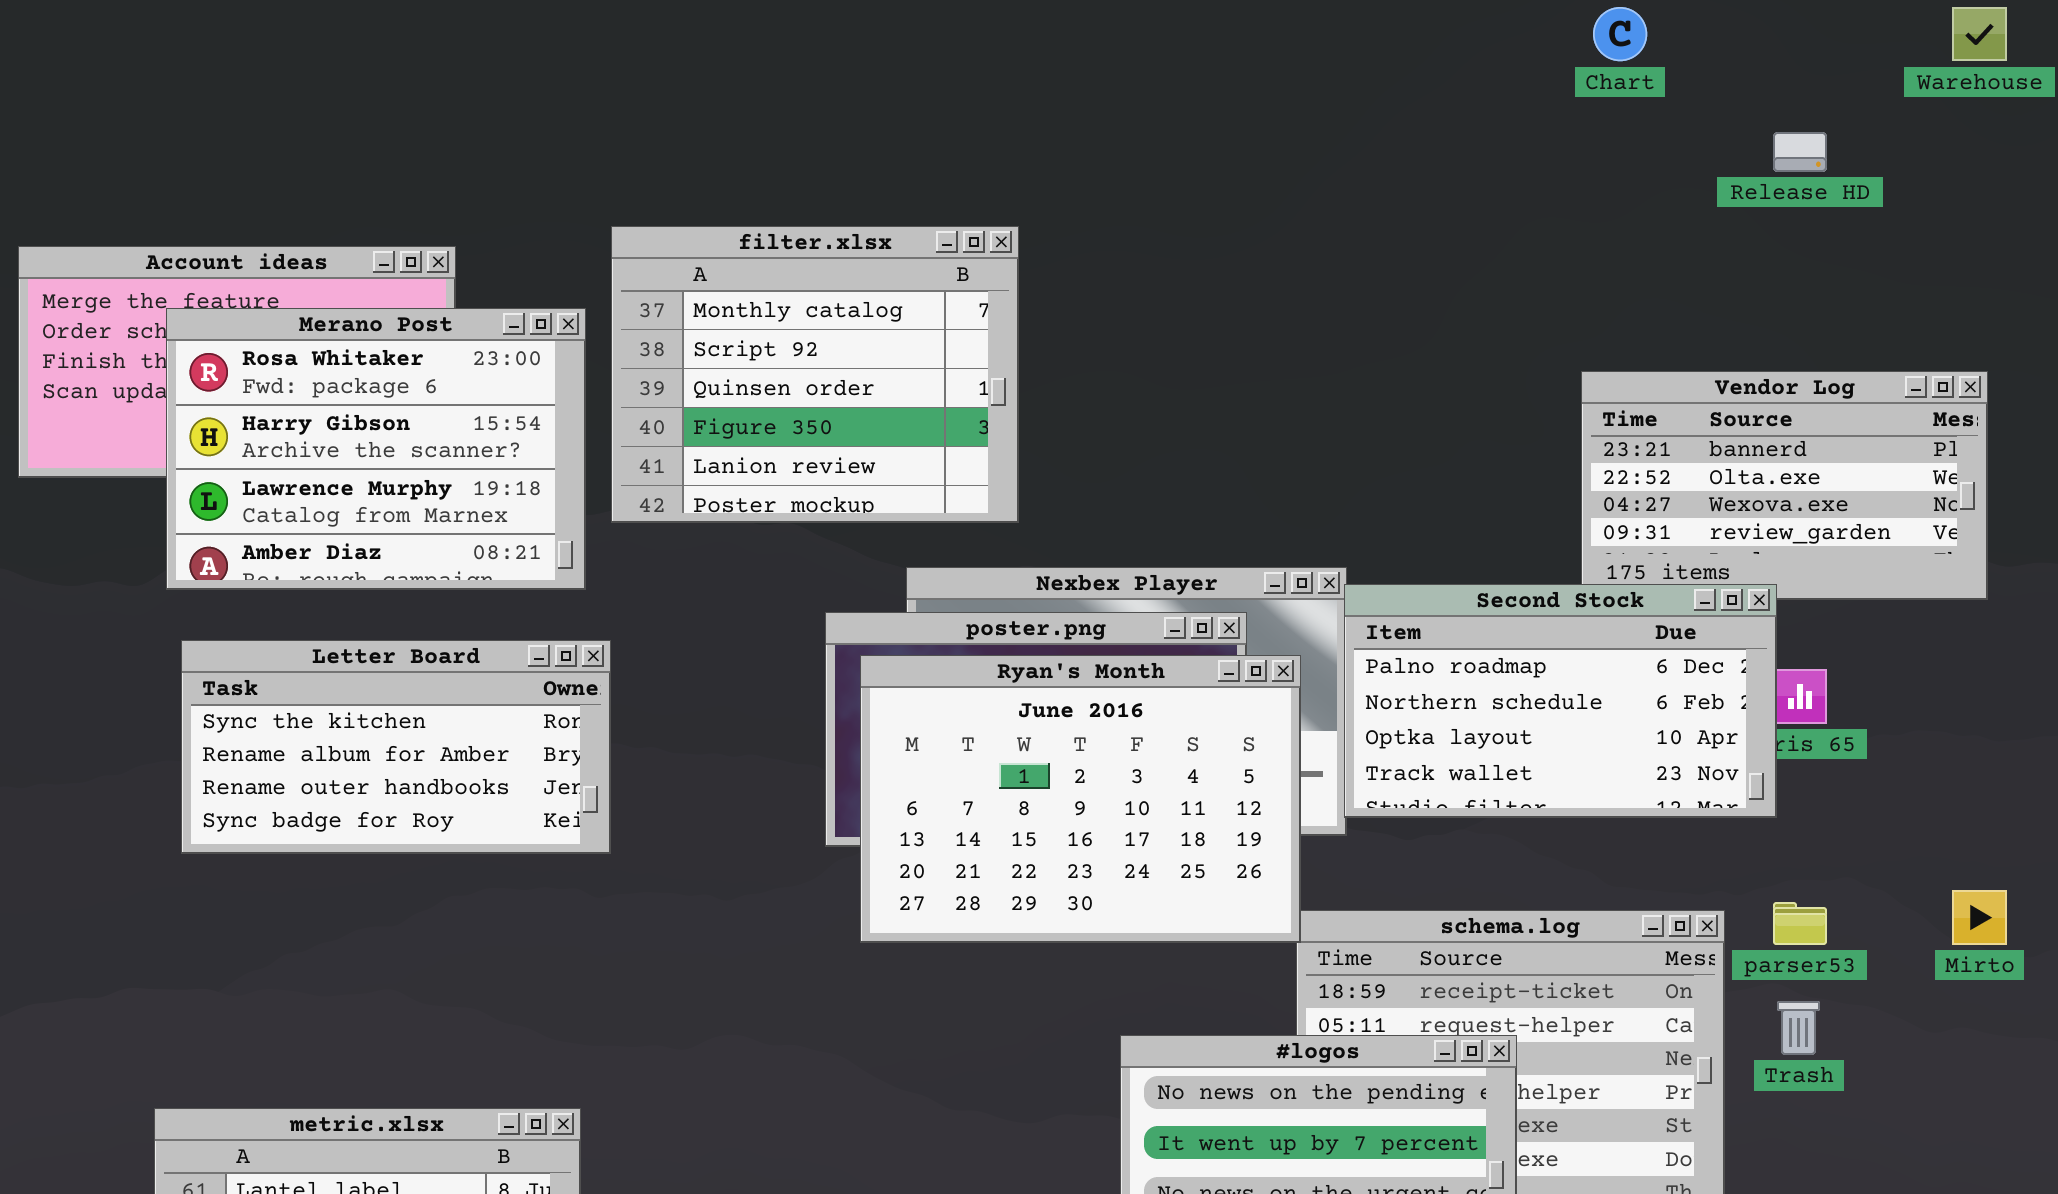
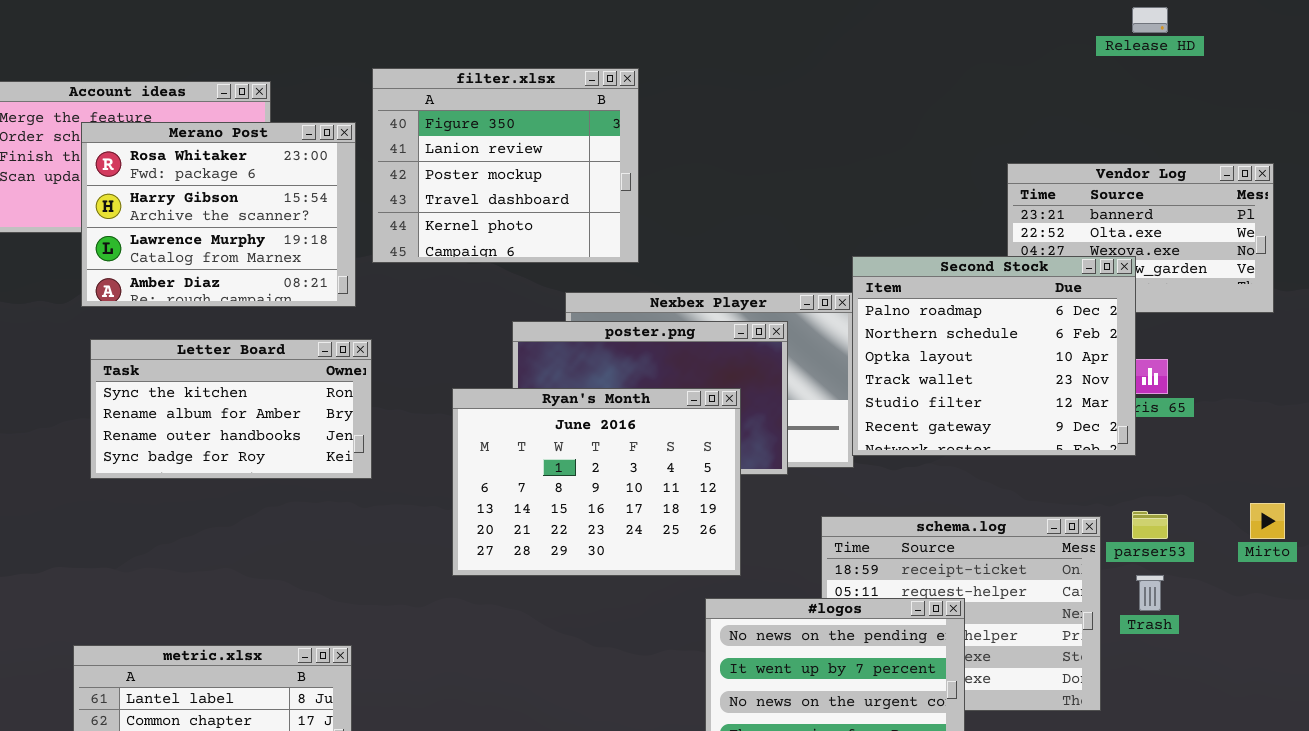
filter.xlsx: [611,226,1019,523] -> [372,68,639,263], scrolled down 3 rows
Second Stock: [1344,584,1777,818] -> [852,256,1136,456], resized
Ryan's Month: [860,655,1301,943] -> [452,388,741,576], moved

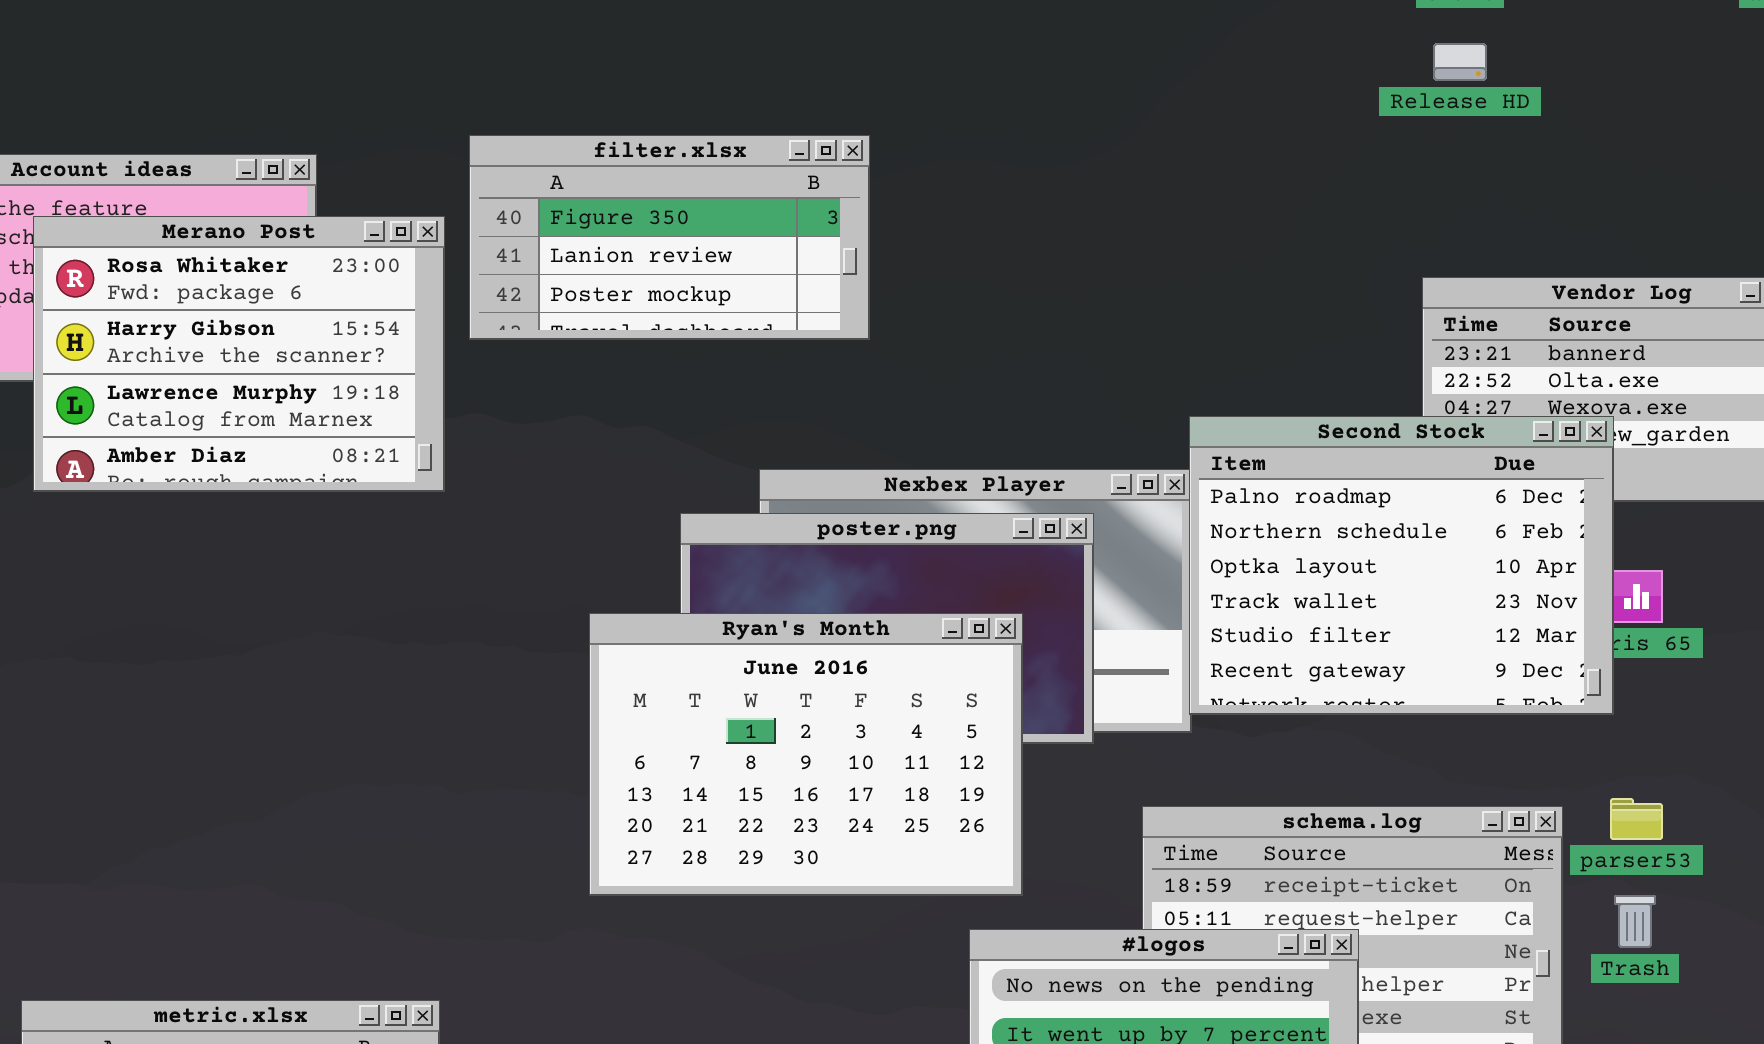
Release HD: [1132,7,1168,33] -> [1433,43,1487,81], moved
filter.xlsx: [372,68,639,263] -> [469,135,870,340], resized
Letter Board: [90,339,372,479] -> none, closed

